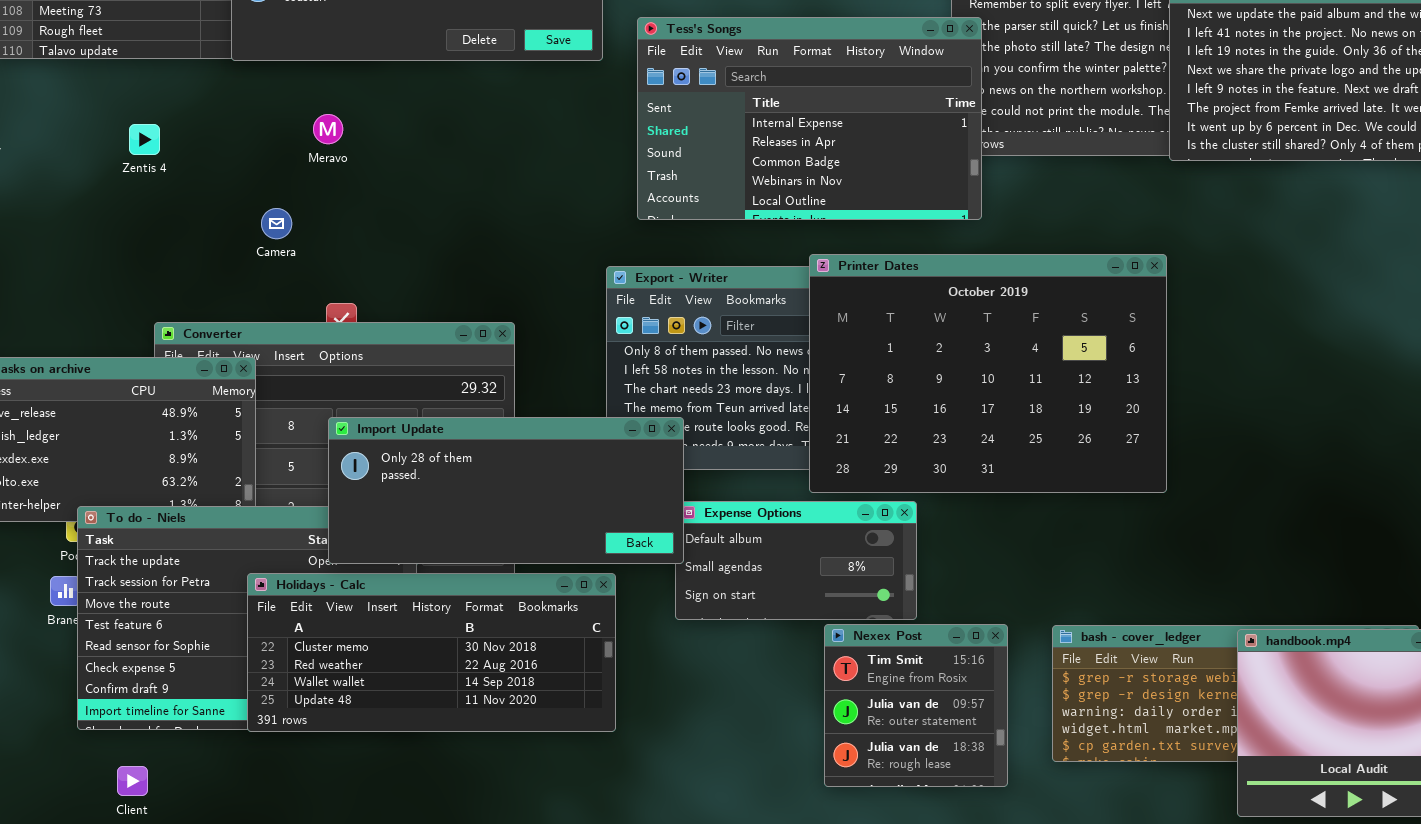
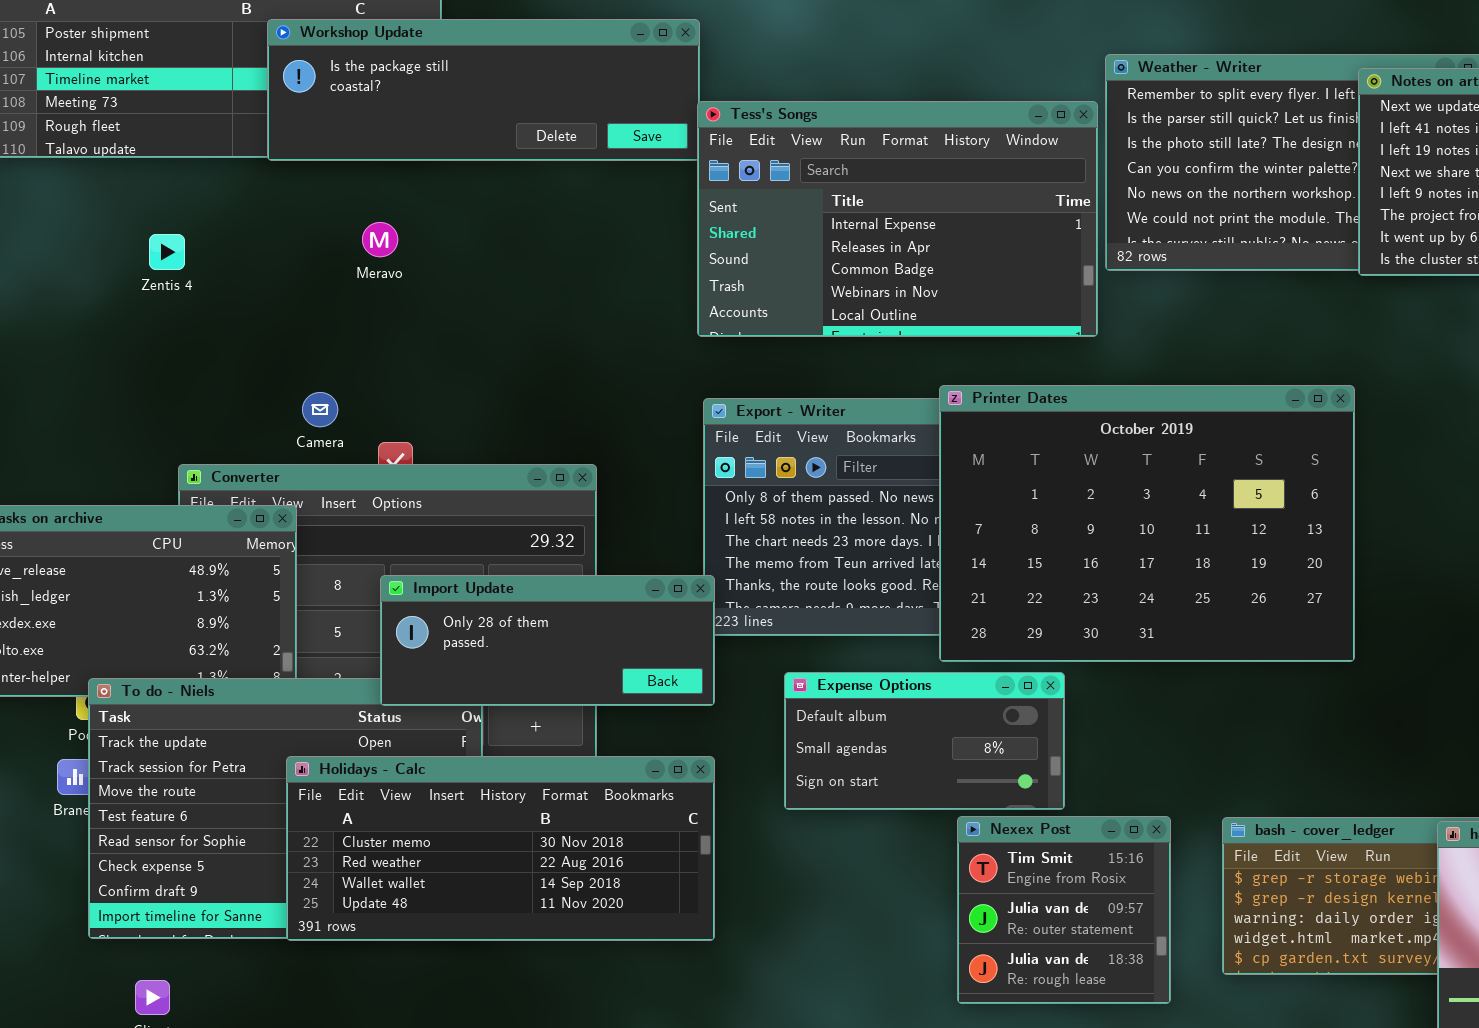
Tess's Songs: [637,17,982,220] -> [697,101,1098,337], moved
Camera: [261,208,292,239] -> [302,392,338,427], moved
Import Update: [328,417,684,564] -> [380,575,715,706], resized

